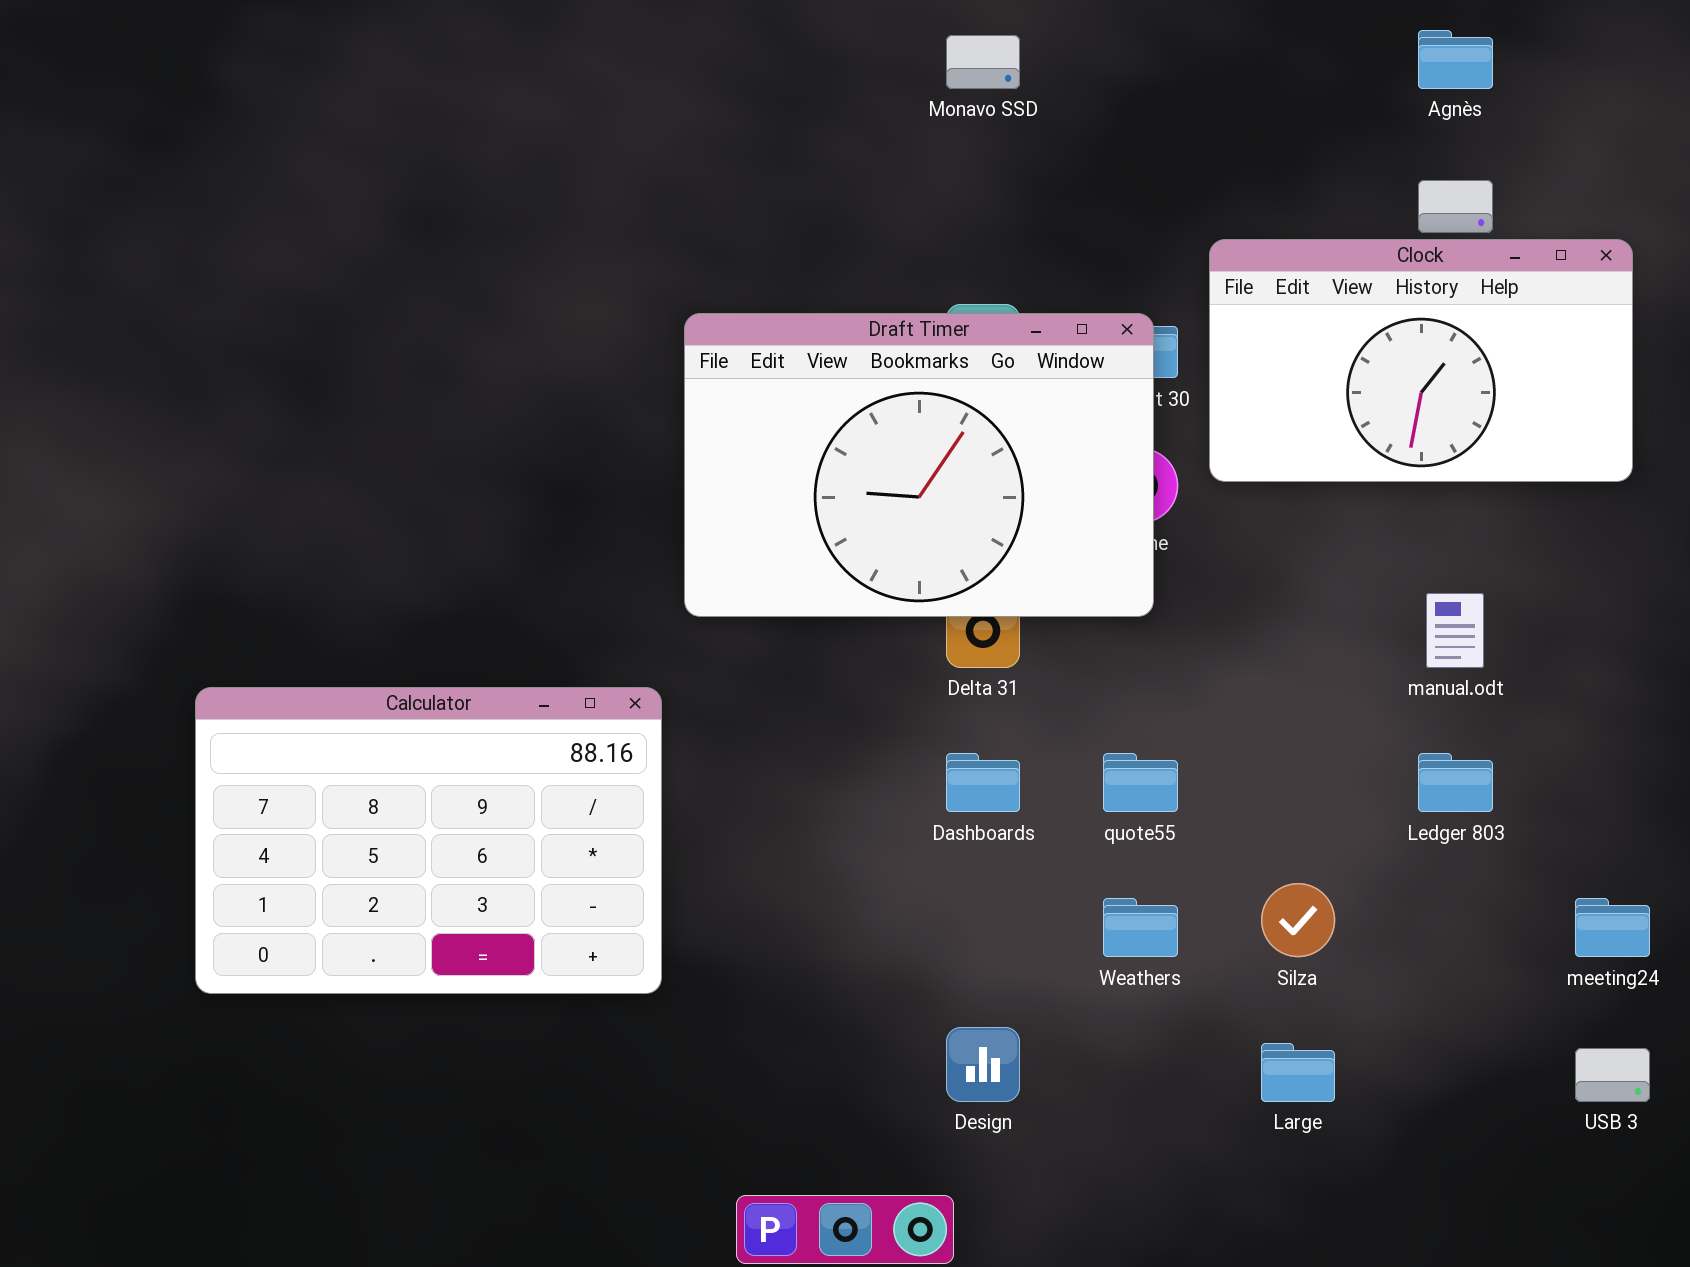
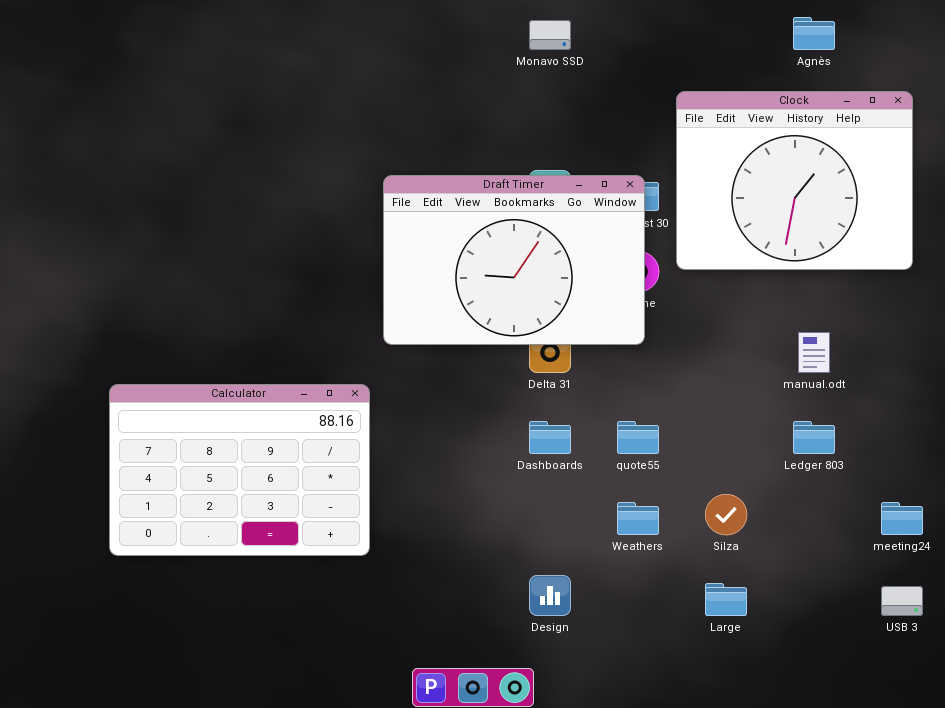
Clock: [1209,239,1633,482] -> [676,91,913,270], resized

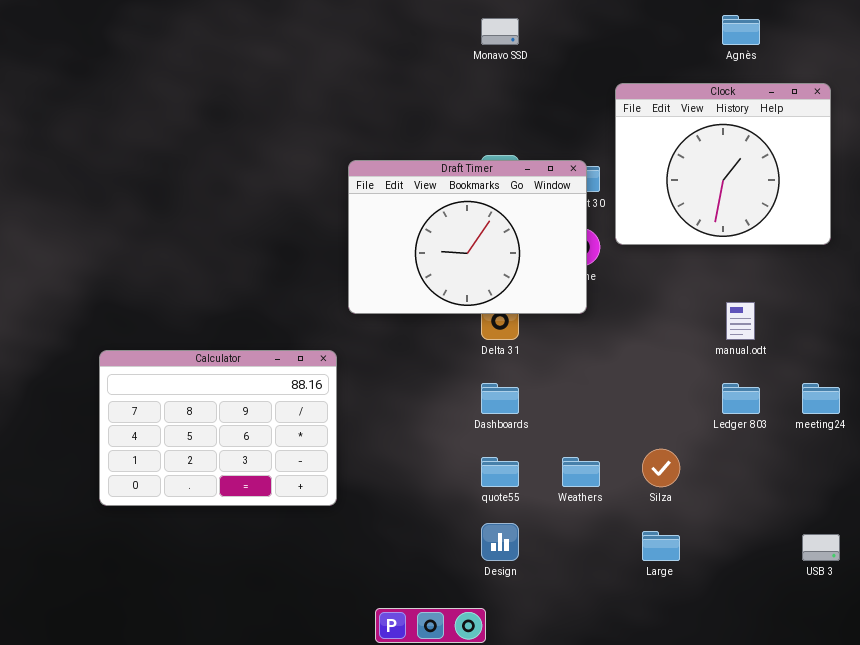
quote55: [617,421,659,454] -> [481,457,519,487], moved
meeting24: [881,502,923,535] -> [802,383,840,414], moved

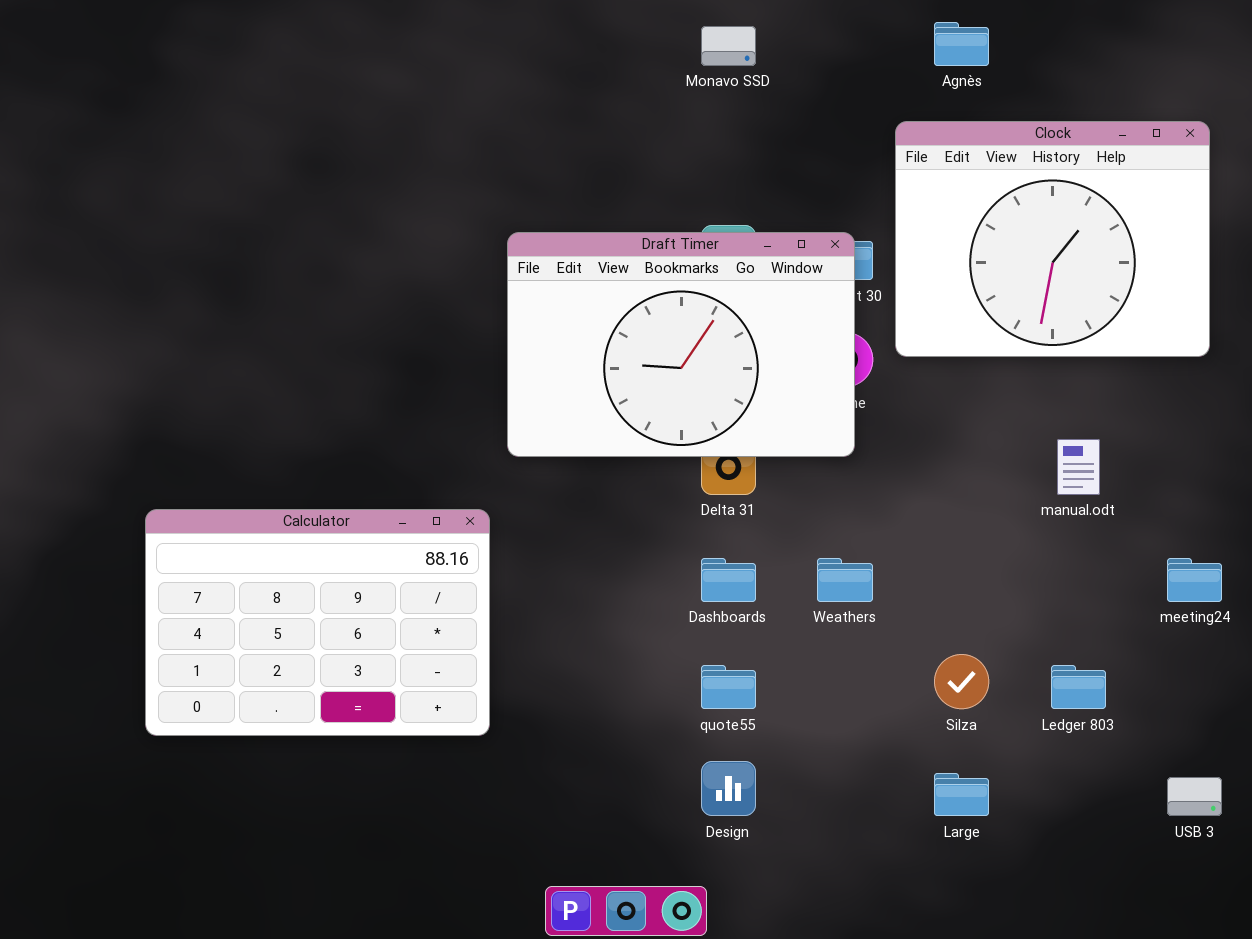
Agnès: [722,15,760,45] -> [934,22,989,66], moved
Ledger 803: [722,383,760,414] -> [1051,665,1106,709], moved
Weathers: [562,457,600,487] -> [817,558,873,602], moved

